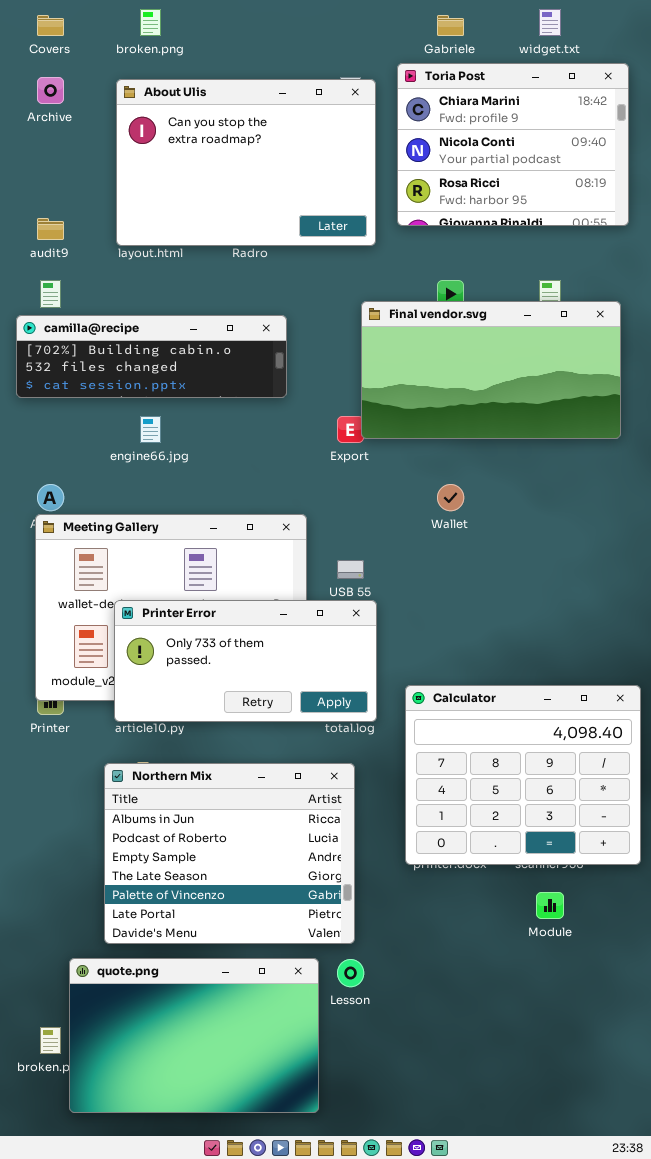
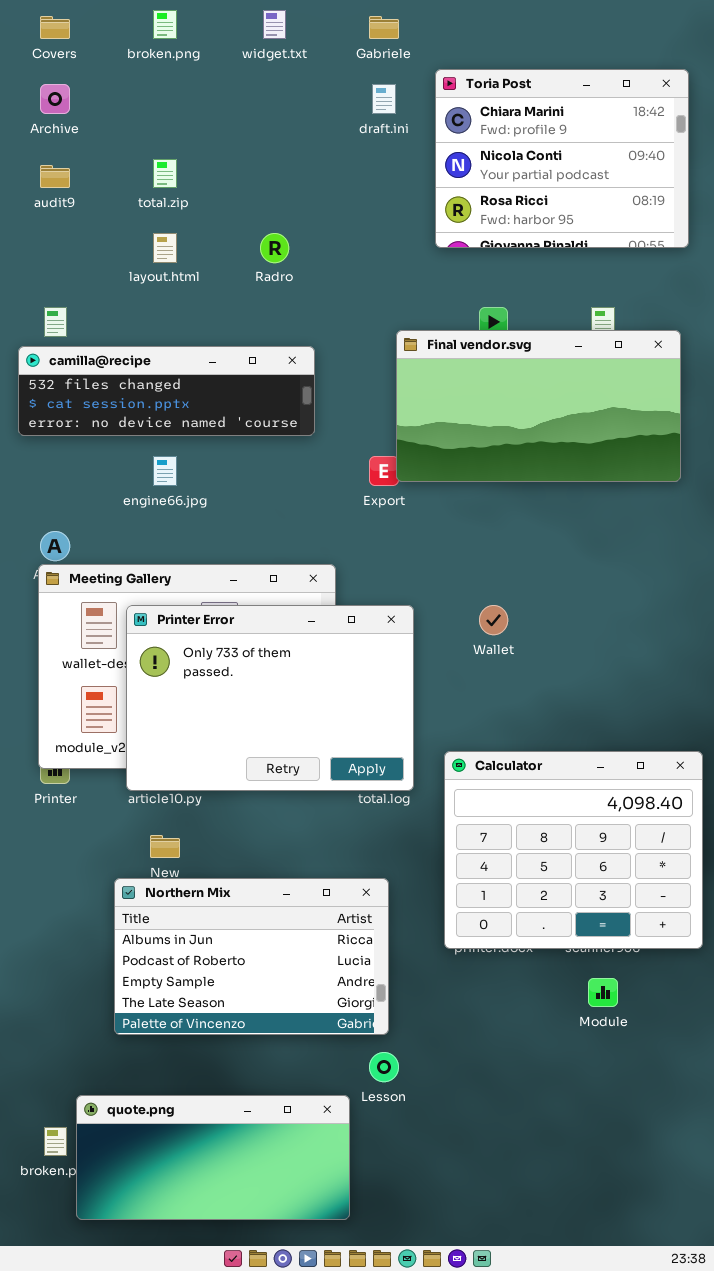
widget.txt: [539,9,561,36] -> [263,10,286,39], moved
Gabriele: [437,15,464,36] -> [369,16,399,39], moved
About Ulis: [116,79,376,246] -> none, closed
audit9: [37,218,64,240] -> [40,165,70,188], moved
camilla@recipe: [16,315,287,398] -> [18,346,315,436], scrolled down 1 row
Wallet: [437,484,464,511] -> [479,605,508,635], moved
Printer Error: [114,600,377,722] -> [126,605,414,791], resized
Northern Mix: [104,763,355,944] -> [114,878,389,1035], resized
quote.png: [69,958,319,1113] -> [76,1095,350,1220], resized

